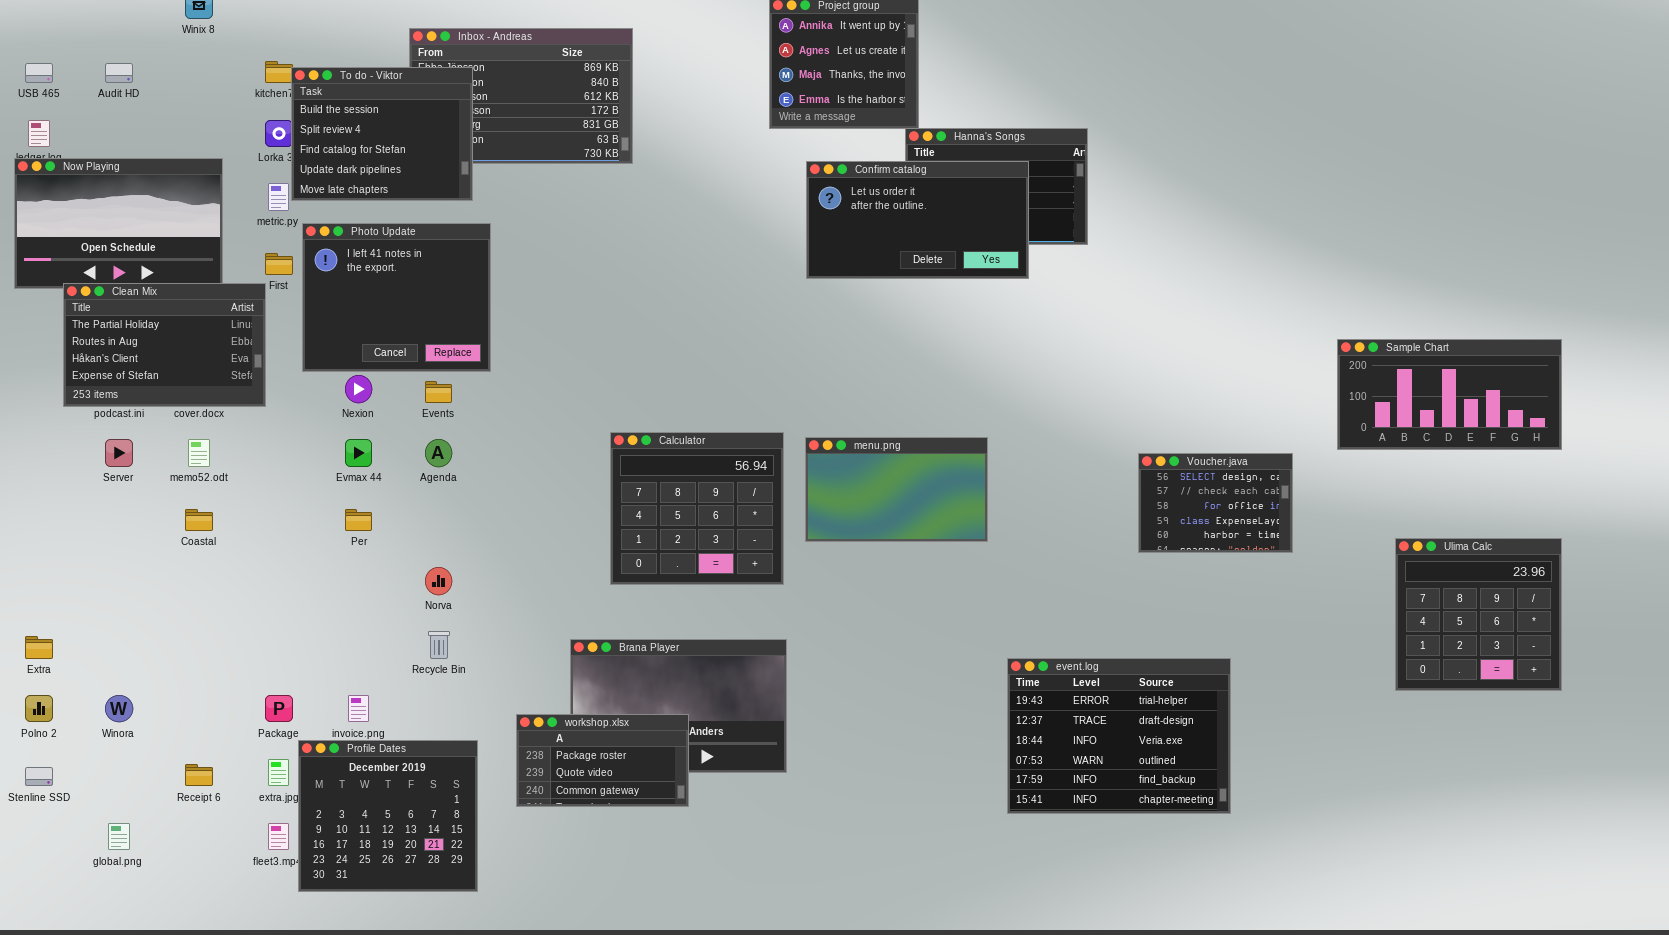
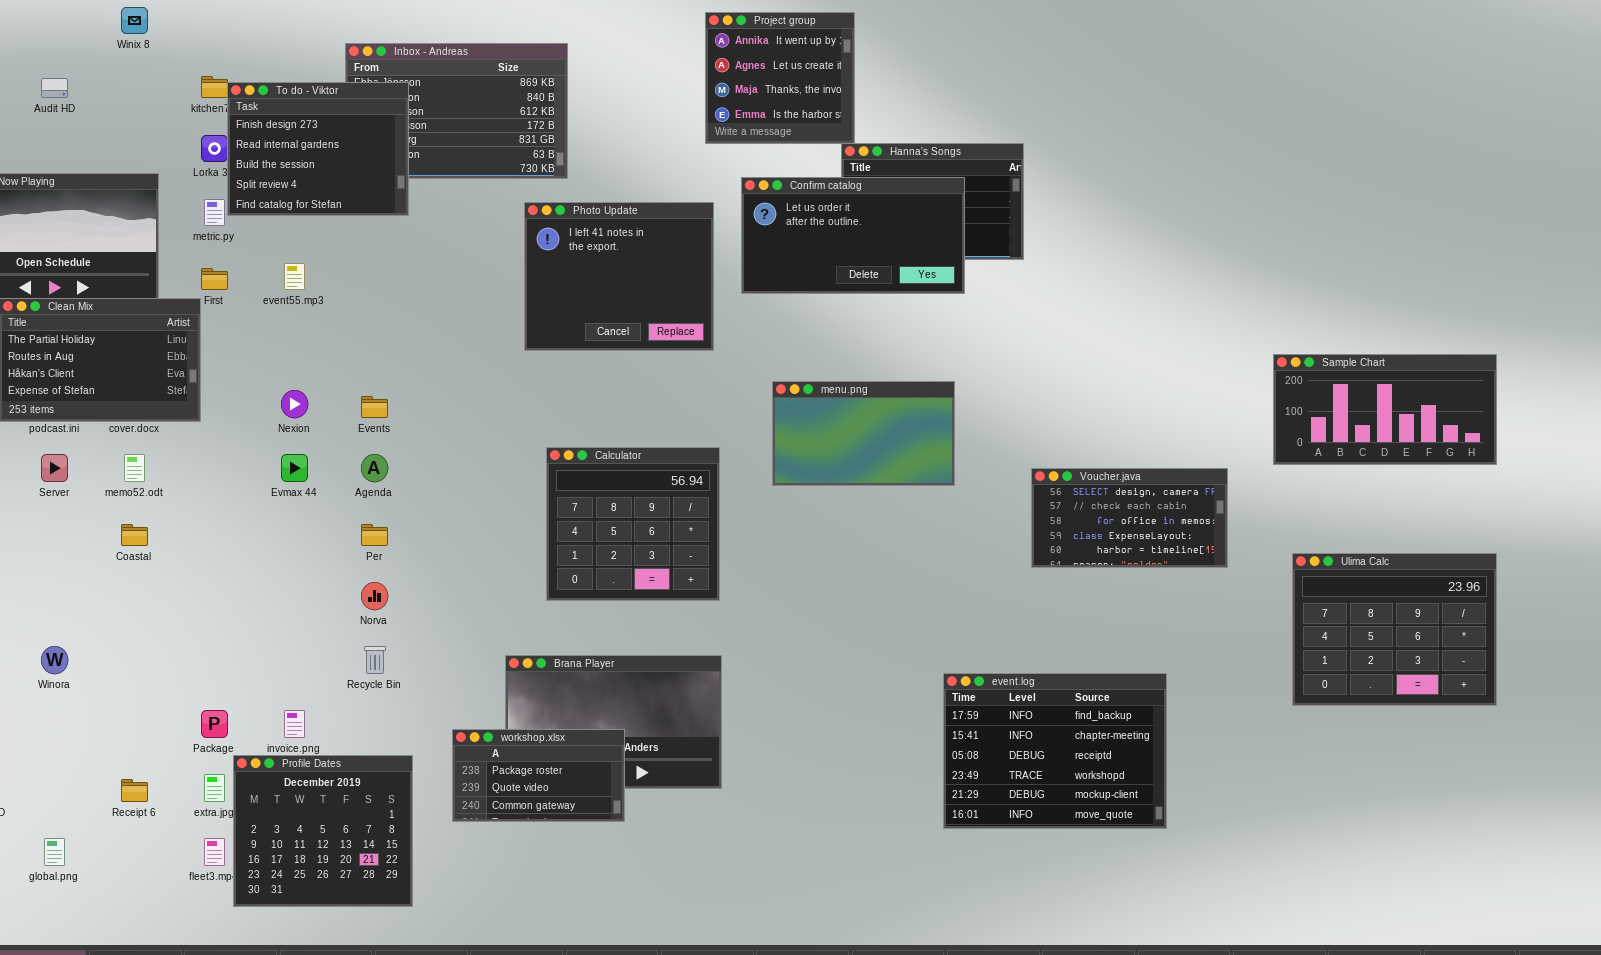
To do - Viktor: [291,67,473,201] -> [227,82,409,216], scrolled up 2 rows
Photo Update: [302,223,491,372] -> [524,202,714,351], moved
menu.png: [805,437,988,542] -> [772,381,955,486], moved
Voucher.java: [1138,453,1293,553] -> [1031,468,1228,568], resized
Per: [345,509,372,531] -> [361,524,388,546], moved
Ulima Calc: [1395,538,1562,691] -> [1292,553,1497,706], resized
event.log: [1007,658,1231,814] -> [943,673,1167,829], scrolled down 4 rows
Winora: [105,695,133,722] -> [41,646,68,674], moved

